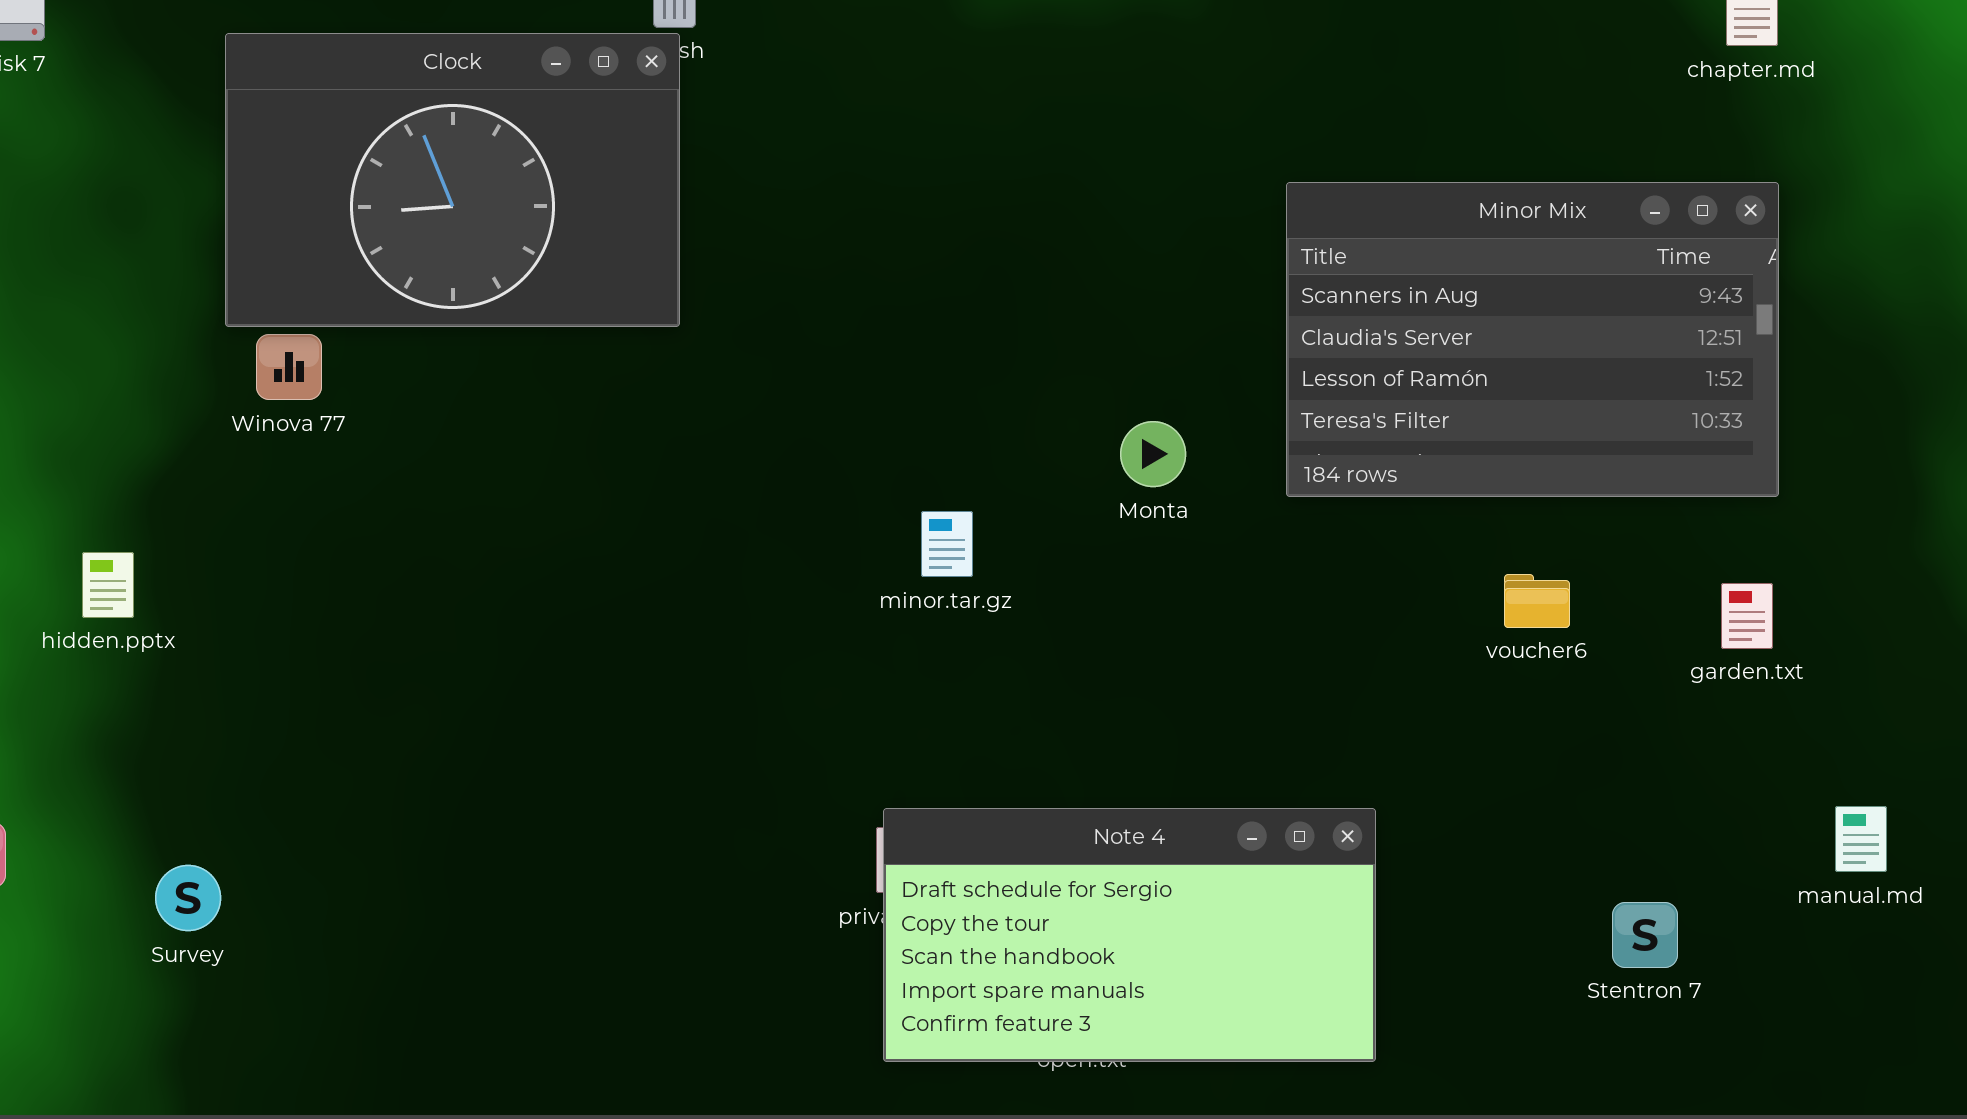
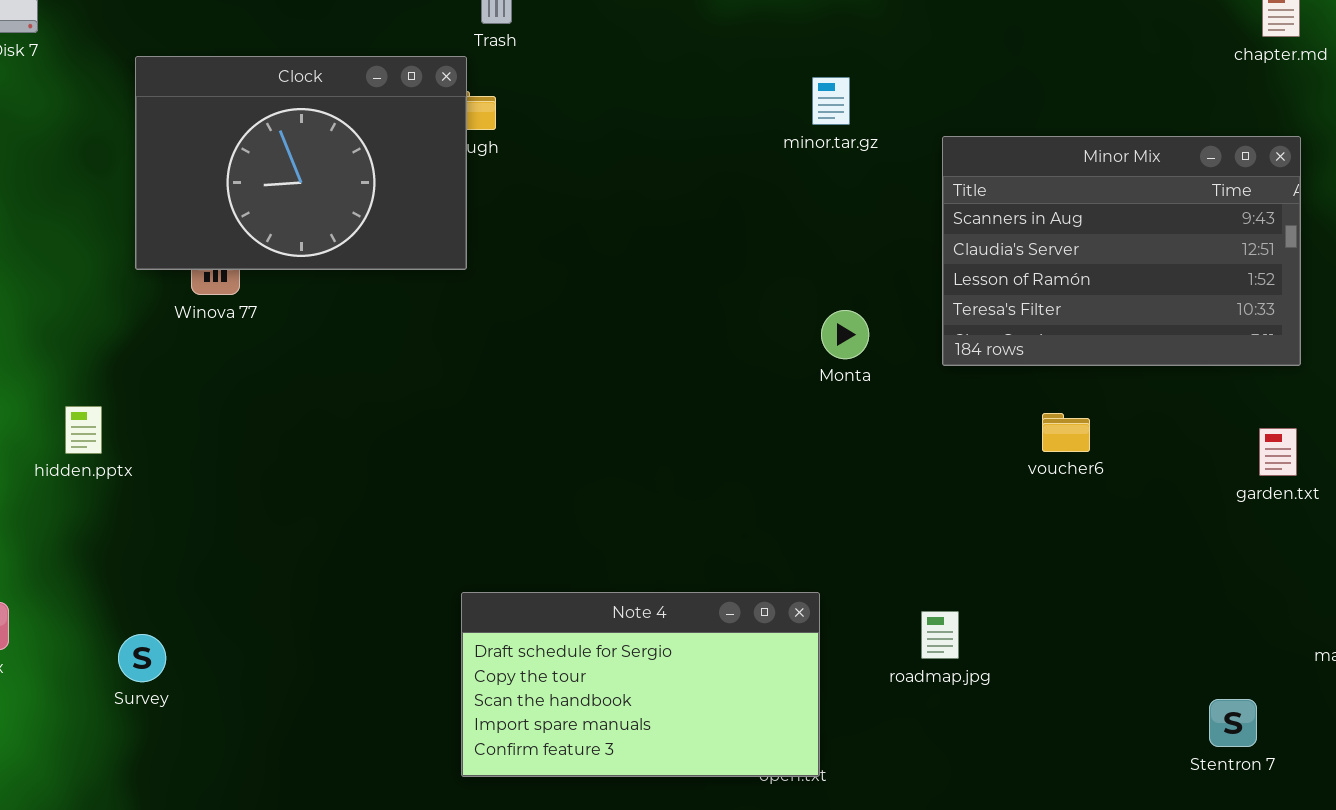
Clock: [225,33,680,327] -> [135,56,467,270], moved
minor.tar.gz: [921,511,973,577] -> [812,77,850,125], moved
voucher6: [1504,574,1570,628] -> [1042,413,1090,452], moved
Note 4: [883,808,1376,1062] -> [461,592,820,777], moved
Stentron 7: [1612,902,1678,968] -> [1209,699,1257,747], moved

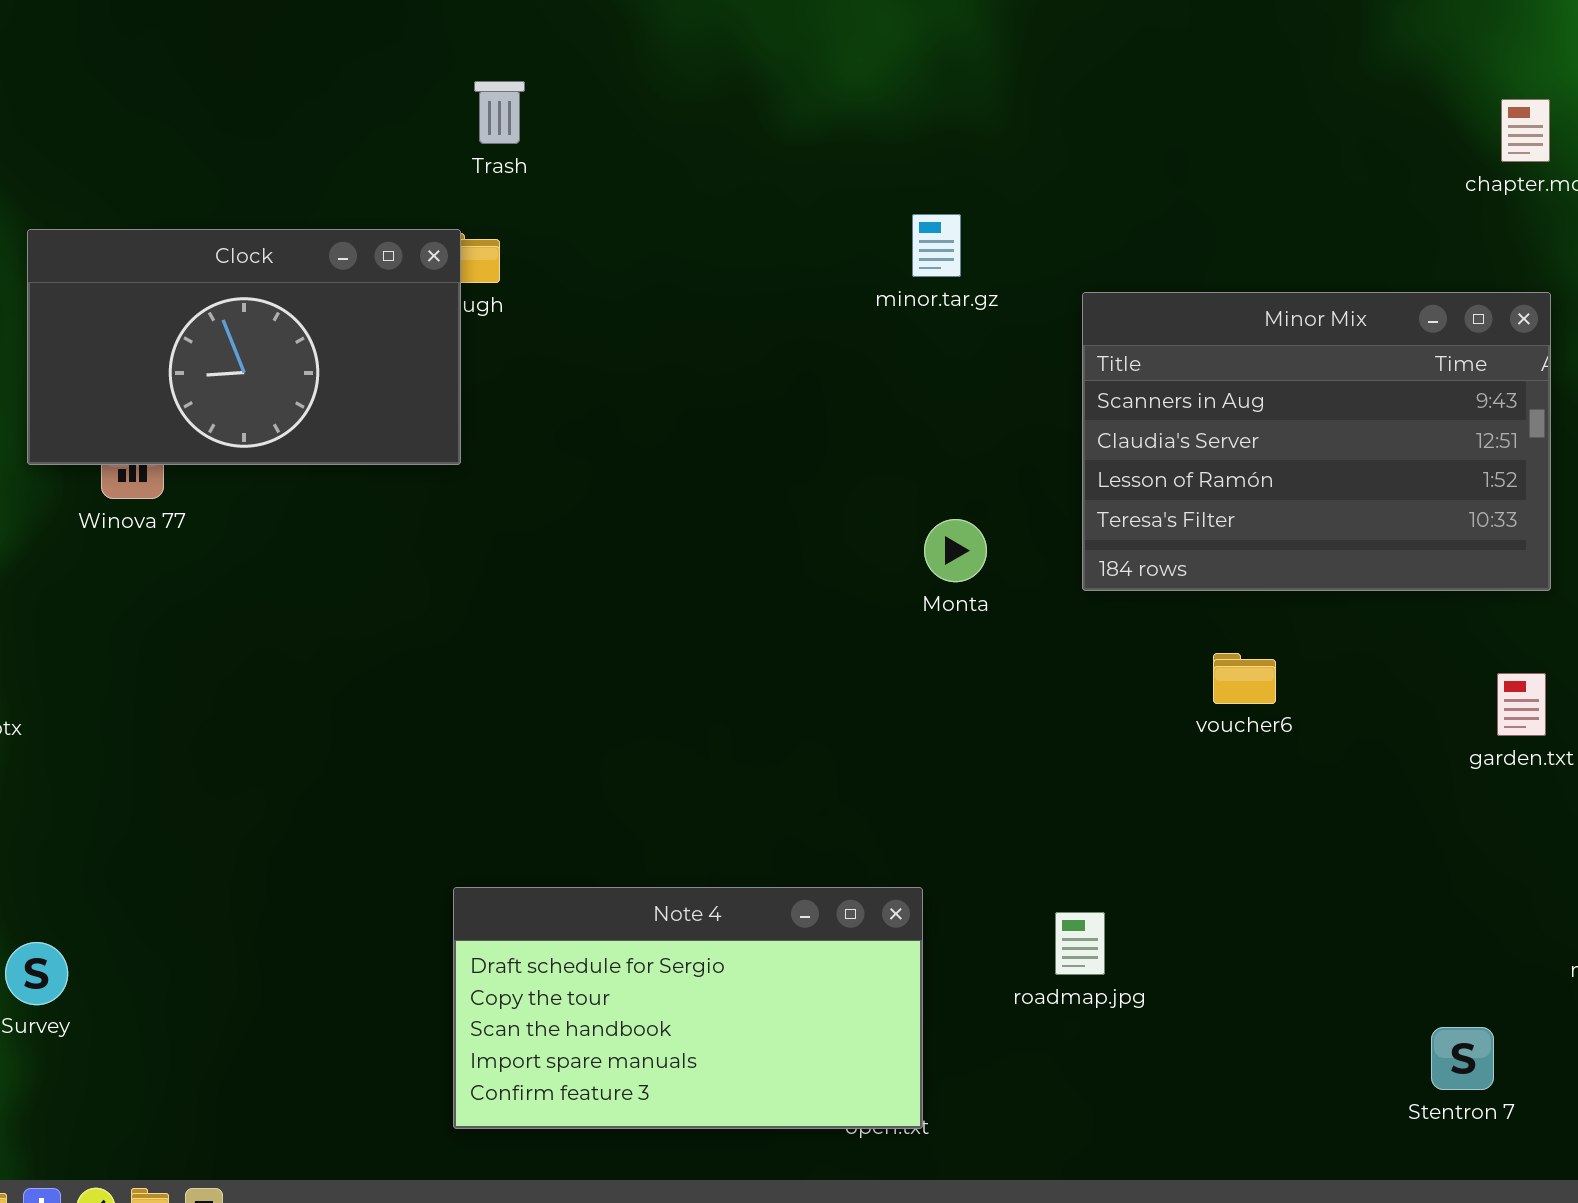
Clock: [135,56,467,270] -> [27,229,461,465], resized

